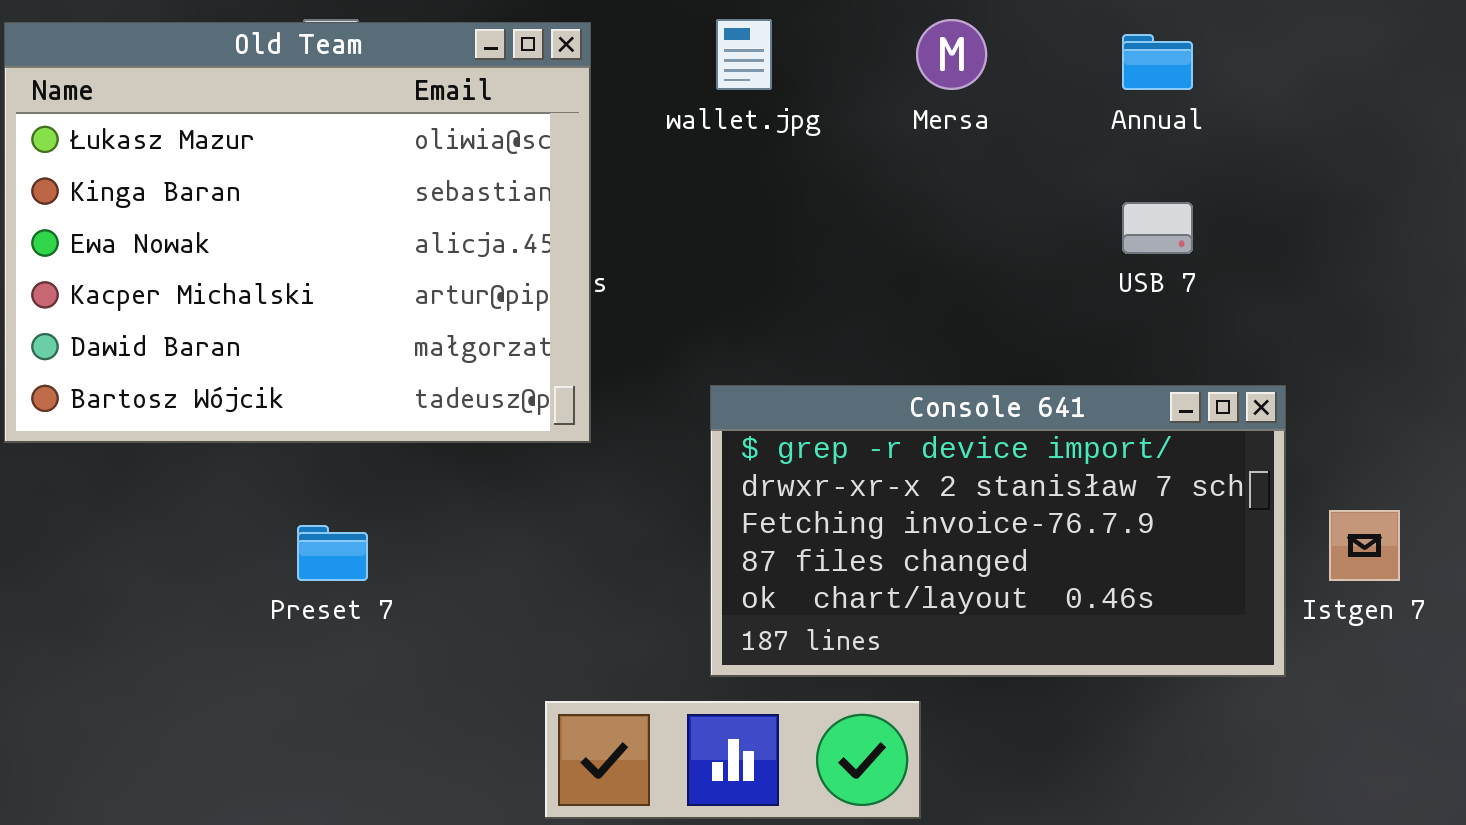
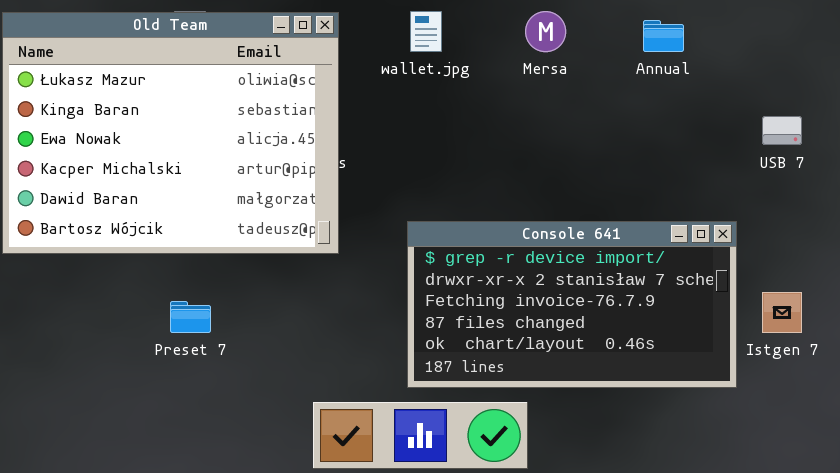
USB 7: [1122,202,1193,254] -> [762,116,802,145], moved

